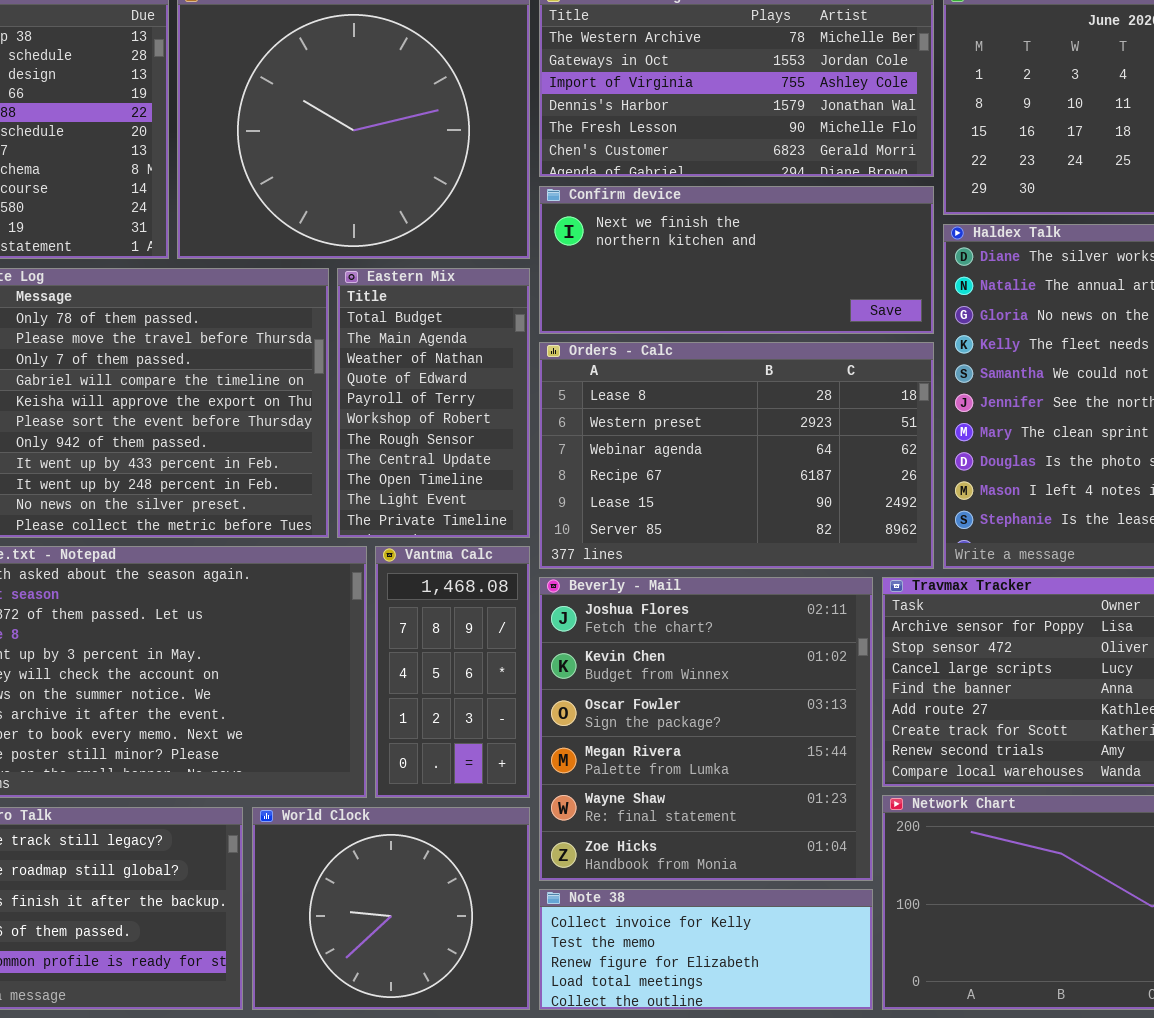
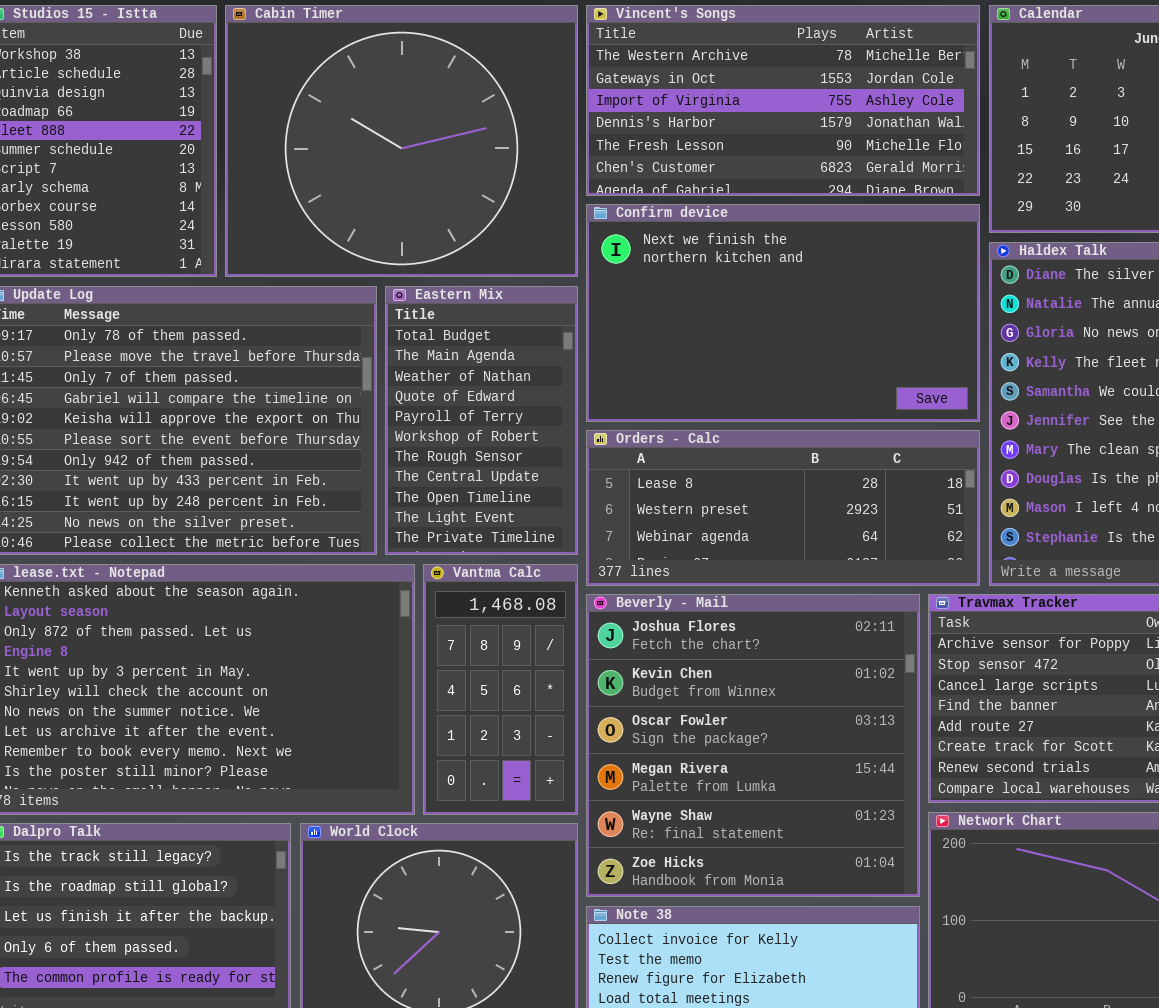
Confirm device: [539,186,934,334] -> [586,204,980,422], resized
Orders - Calc: [539,342,934,569] -> [586,430,980,586], resized

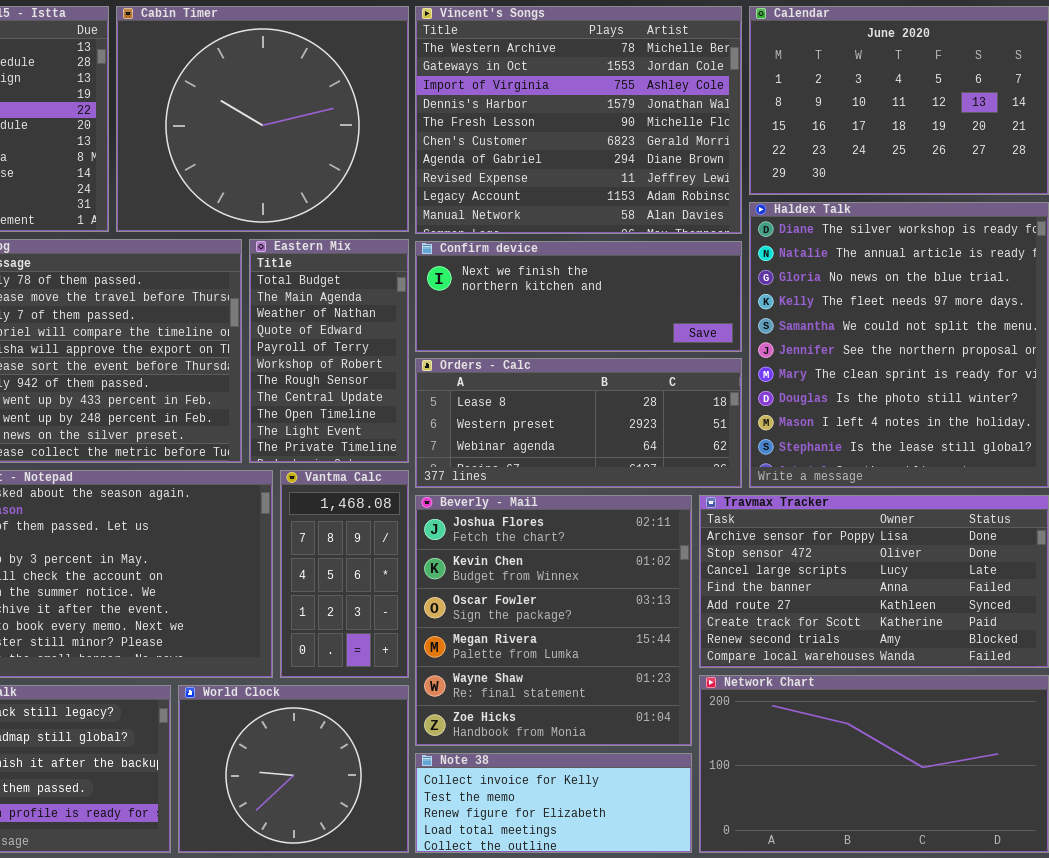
Vincent's Songs: [586,5,980,196] -> [415,6,742,234], resized
Confirm device: [586,204,980,422] -> [415,241,742,352], resized

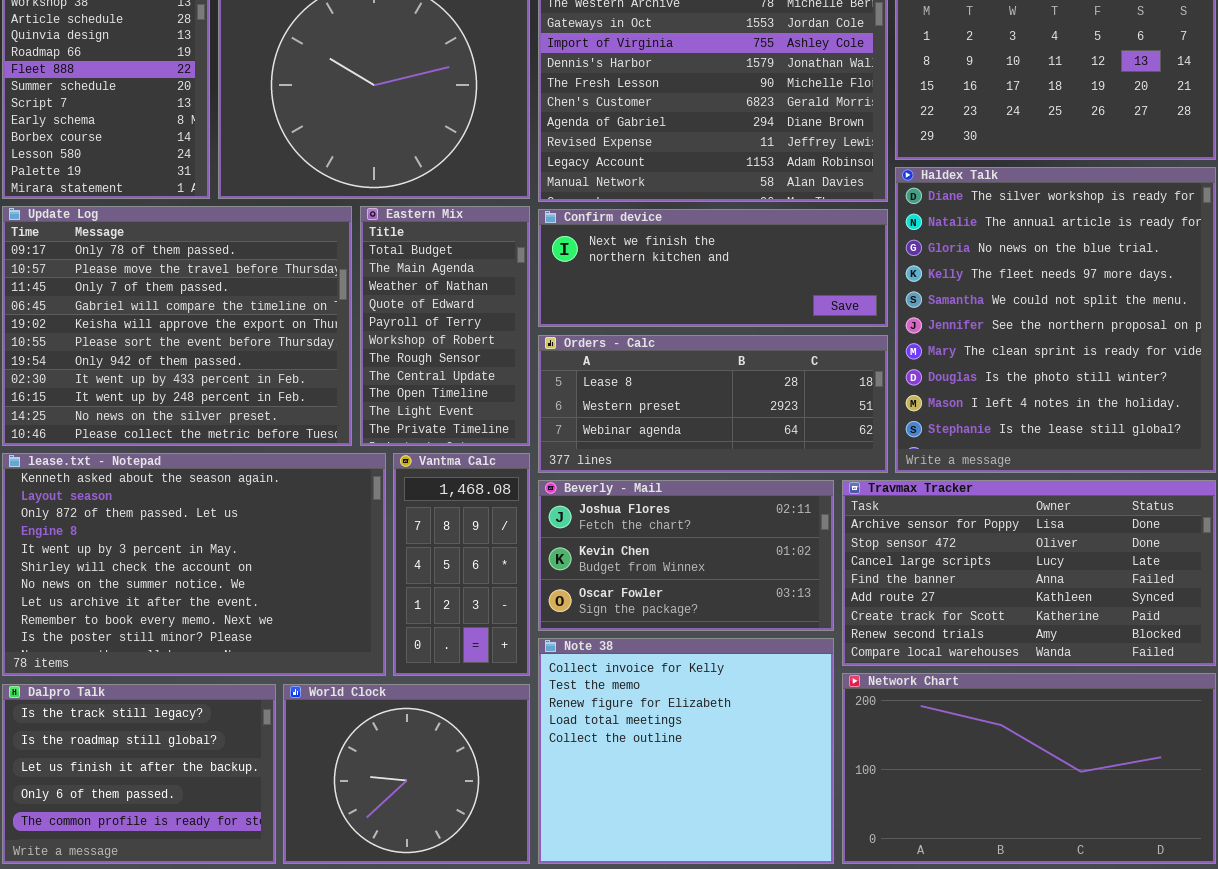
Beverly - Mail: [415,495,692,746] -> [538,480,834,631], resized
Note 38: [415,753,692,853] -> [538,638,834,864], resized

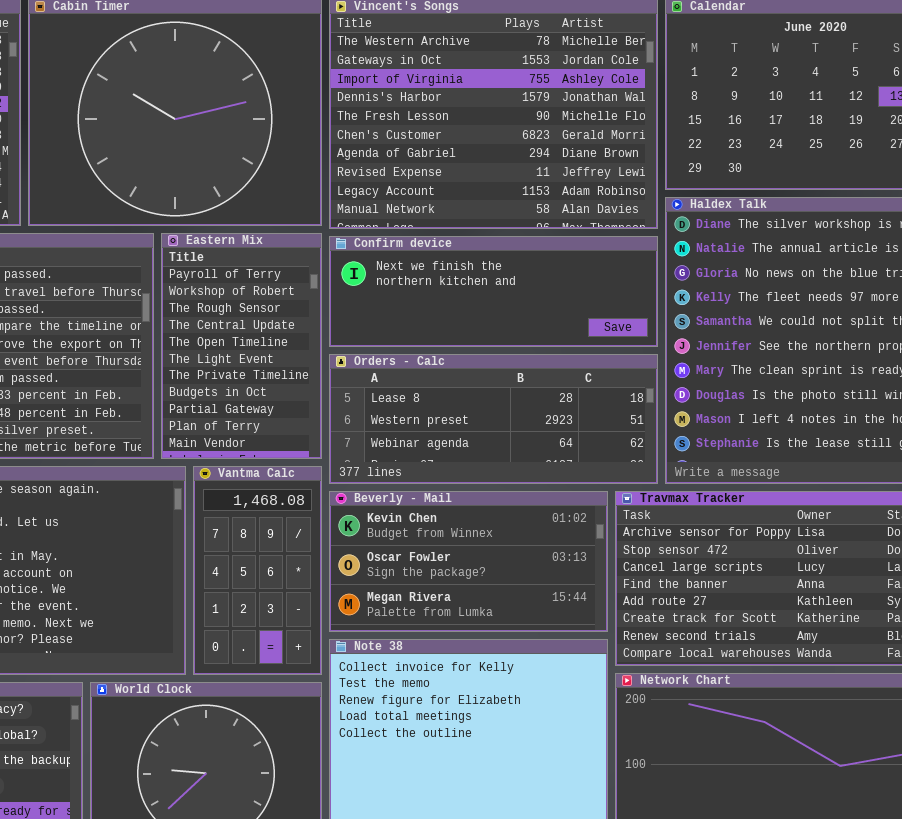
Eastern Mix: [360,206,530,446] -> [161,233,322,459], scrolled down 4 rows
Beverly - Mail: [538,480,834,631] -> [329,491,608,632], scrolled down 1 row

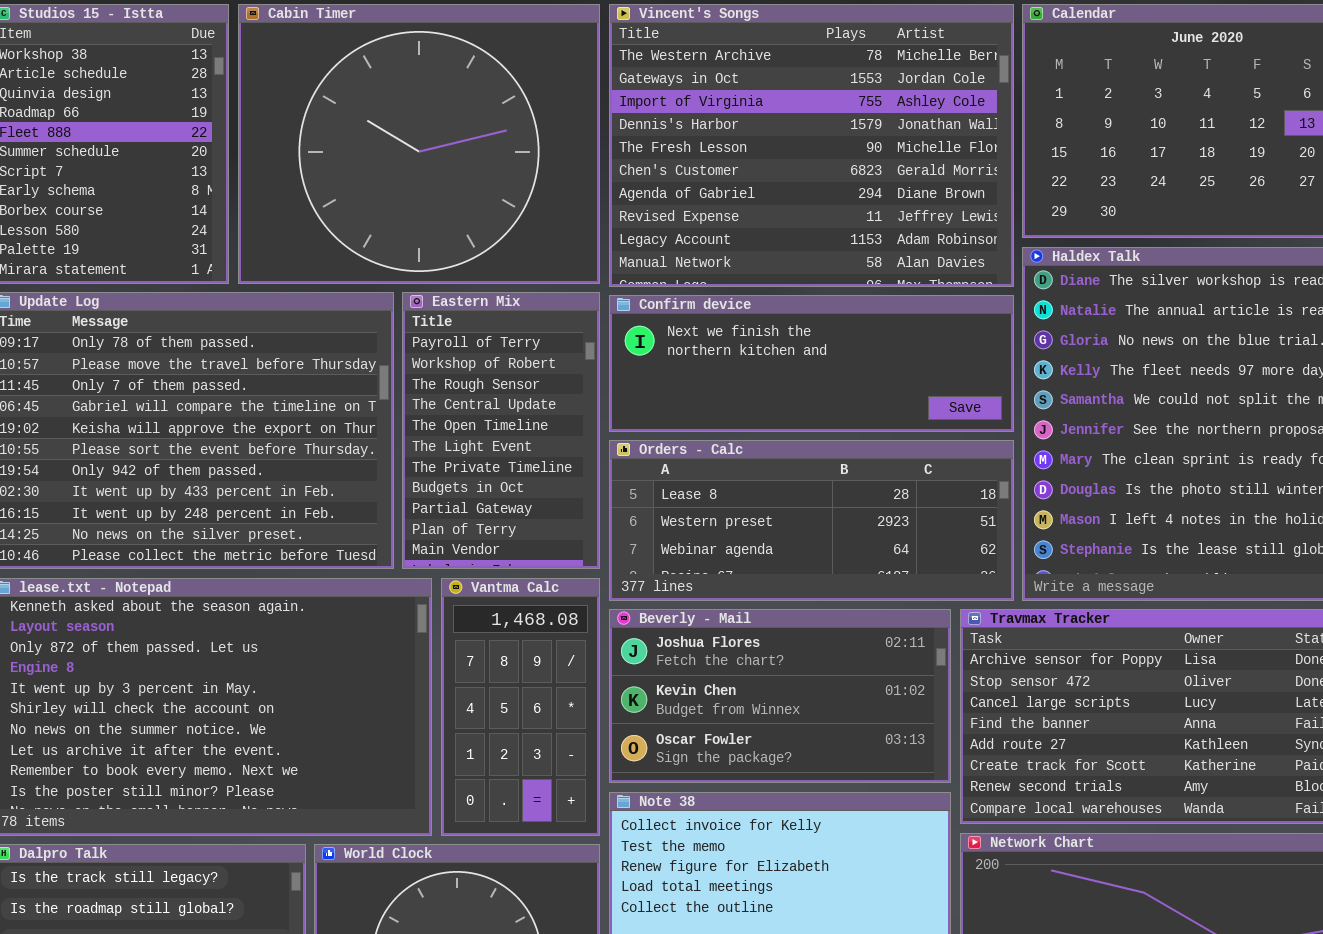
Beverly - Mail: [329,491,608,632] -> [609,609,951,783], scrolled up 1 row

